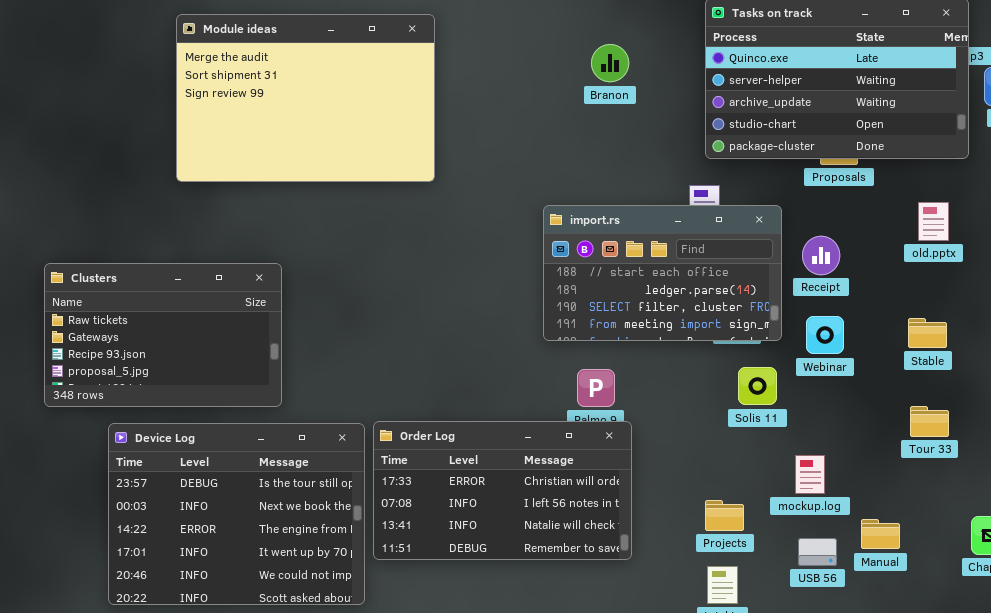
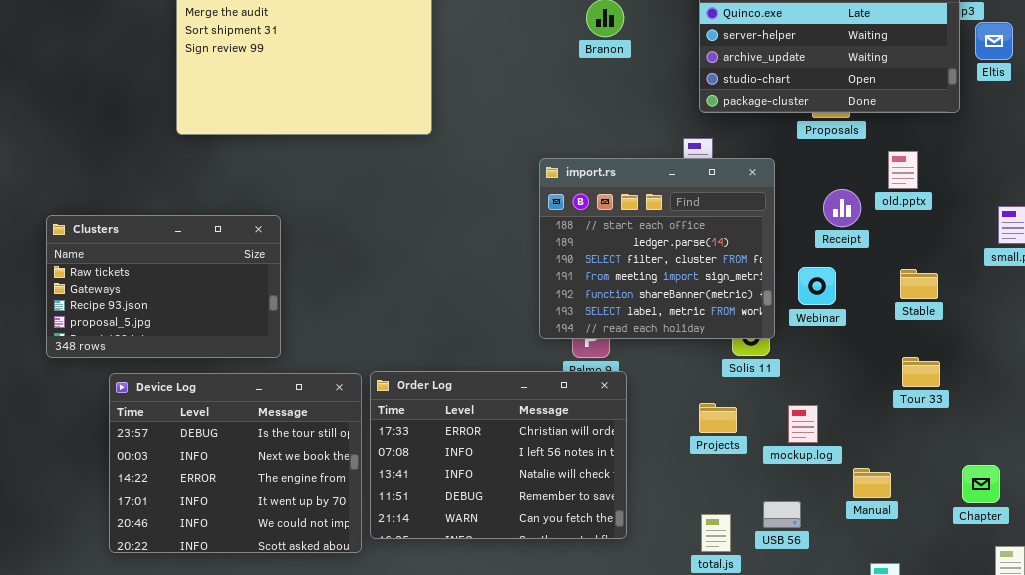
old.pptx: [918,202,949,241] -> [888,151,918,189], moved
import.rs: [543,205,782,341] -> [539,158,775,339], resized
Receipt: [802,236,840,275] -> [823,189,861,227], moved
Order Log: [373,421,632,560] -> [370,371,627,539], resized
Projects: [705,500,744,531] -> [699,403,737,433], moved
USB 56: [798,538,837,566] -> [763,501,801,528], moved

